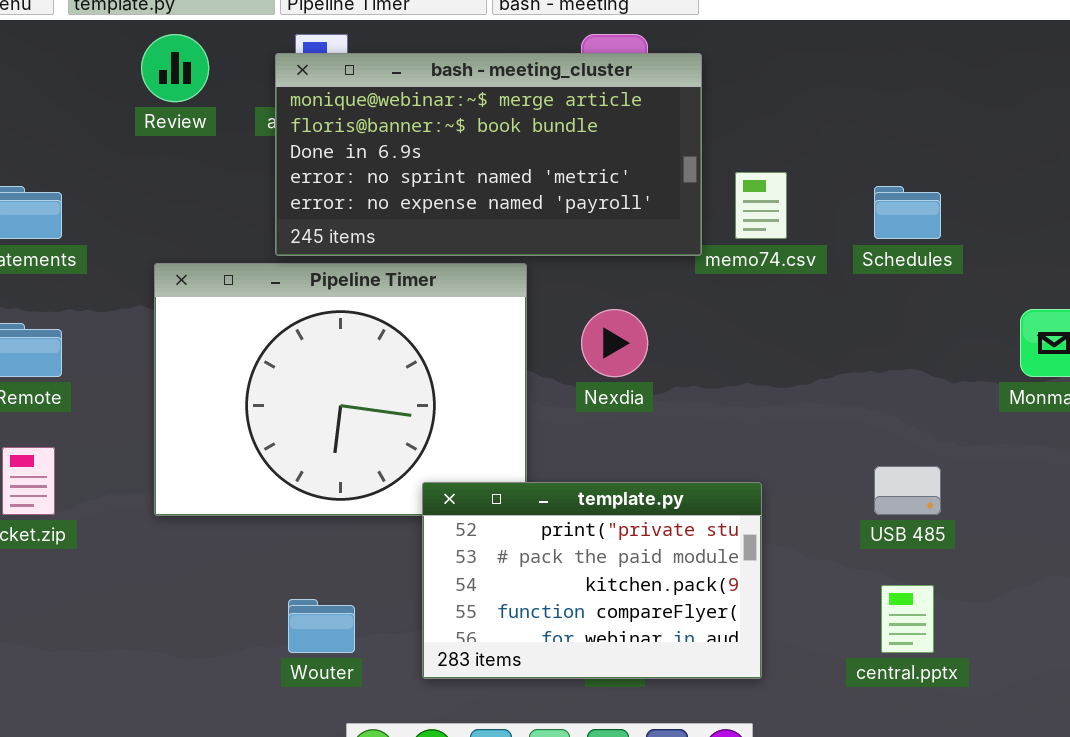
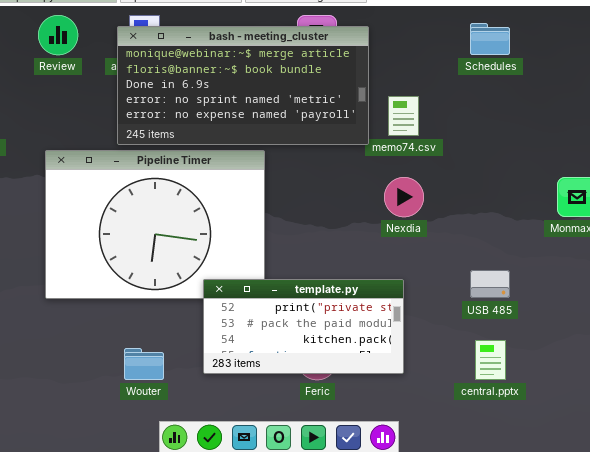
Schedules: [874,186,941,239] -> [470,23,510,55], moved
Nexdia: [581,309,648,377] -> [384,177,424,217], moved
template.py: [422,482,762,679] -> [203,279,404,374], resized

